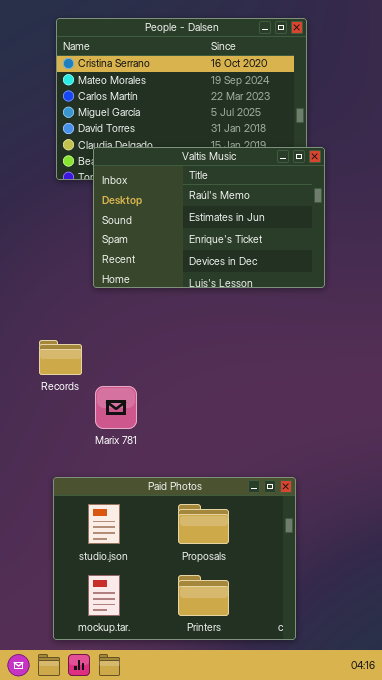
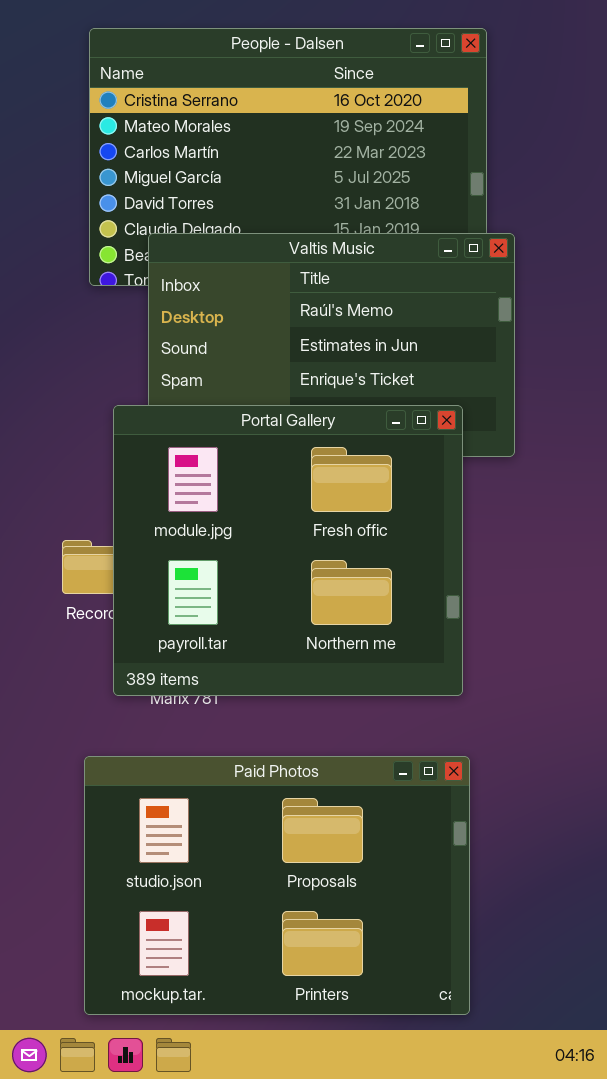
Portal Gallery: none -> [113,405,463,696], opened

